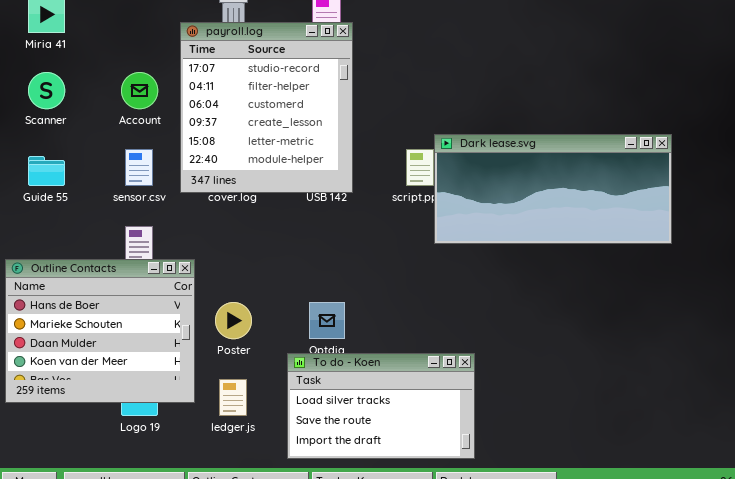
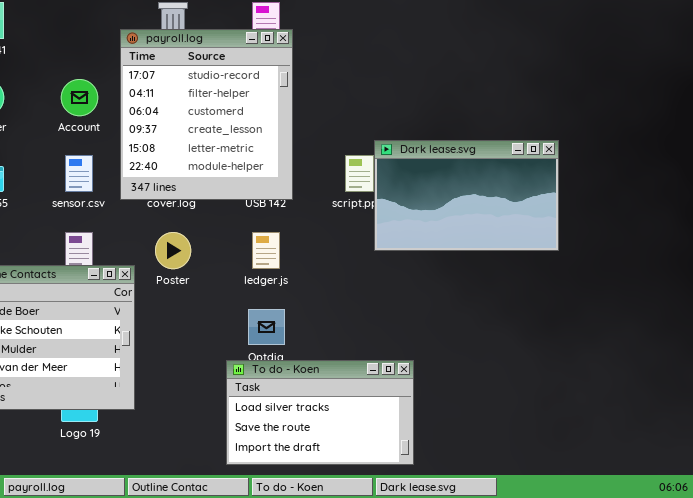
Dark lease.svg: [434,134,672,244] -> [374,140,559,251], resized
Poster: [215,302,252,339] -> [155,232,191,269], moved
ledger.js: [219,379,247,416] -> [252,232,280,269], moved

